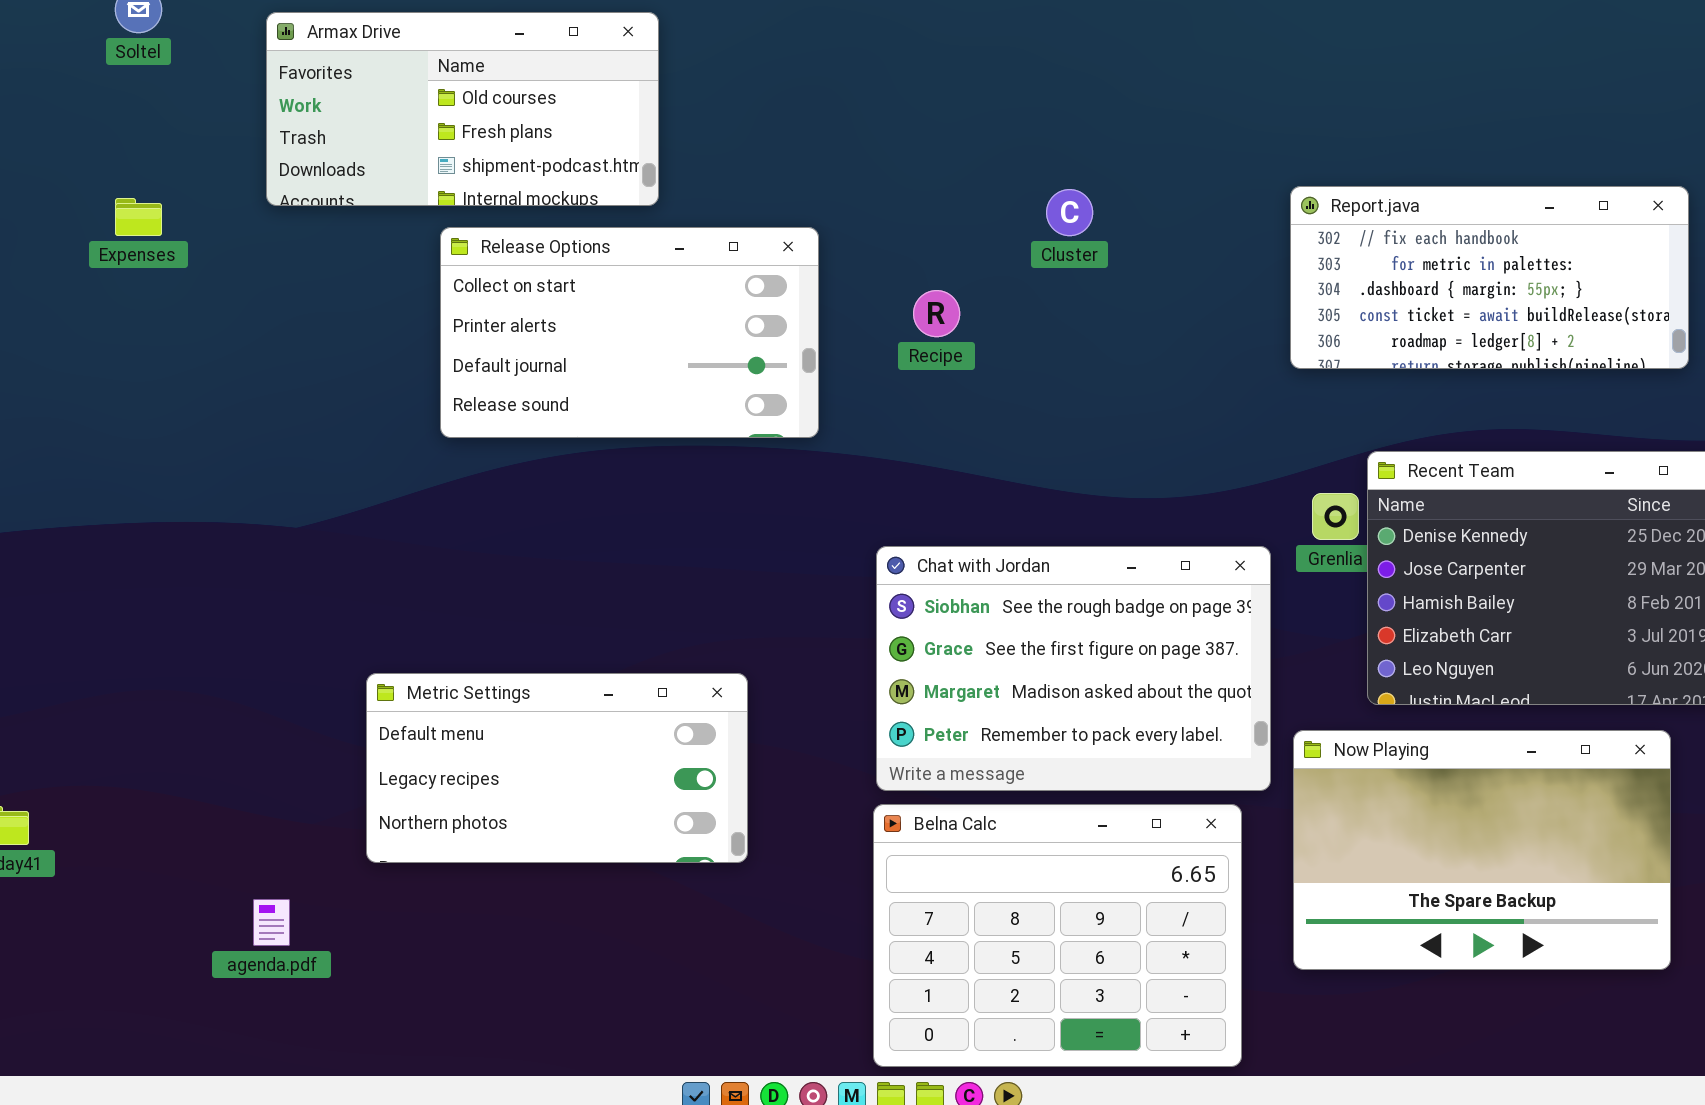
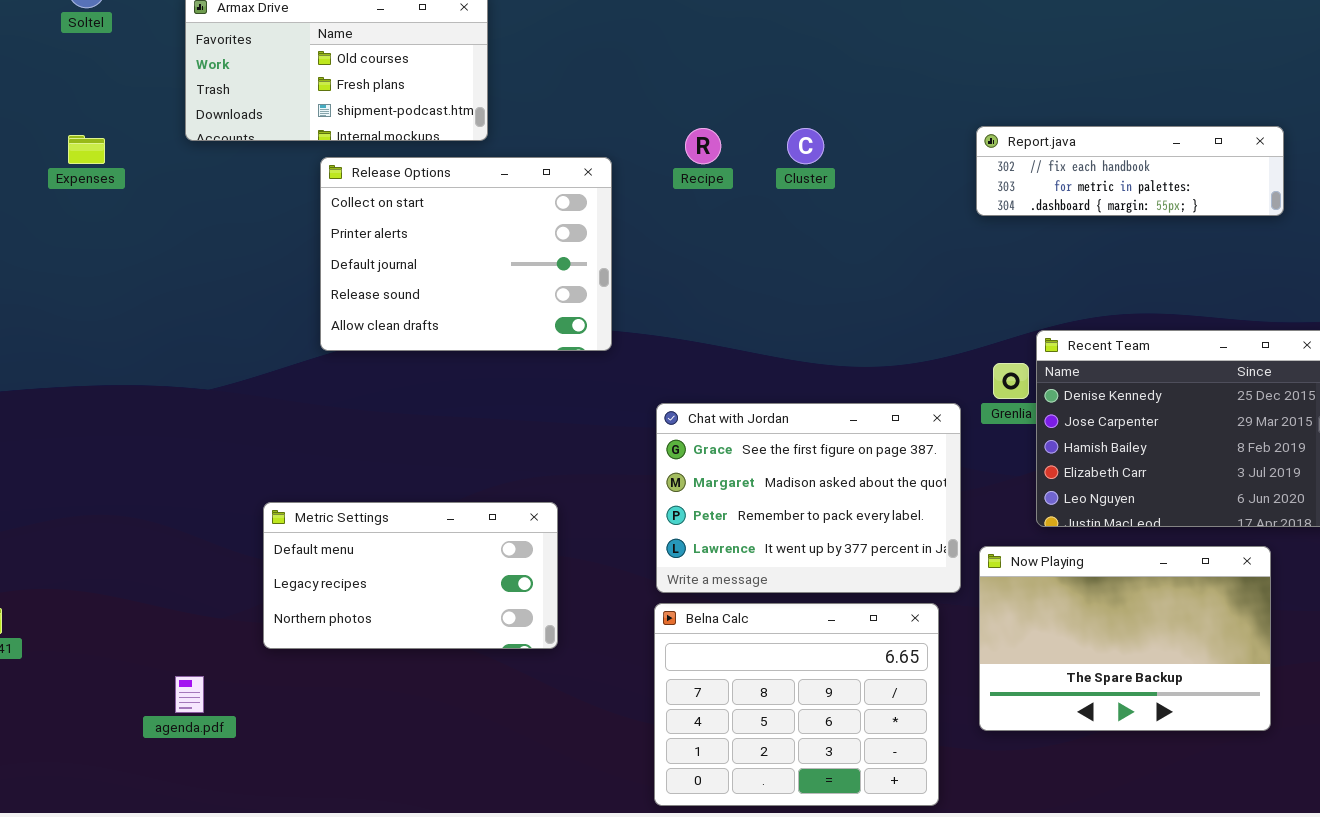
Report.java: [1290,186,1689,369] -> [976,126,1284,216], resized
Release Options: [440,227,819,438] -> [320,157,612,351], resized
Recipe: [913,290,960,337] -> [685,128,721,164], moved
Chat with Jordan: [876,546,1271,791] -> [656,403,961,593], scrolled down 1 row

